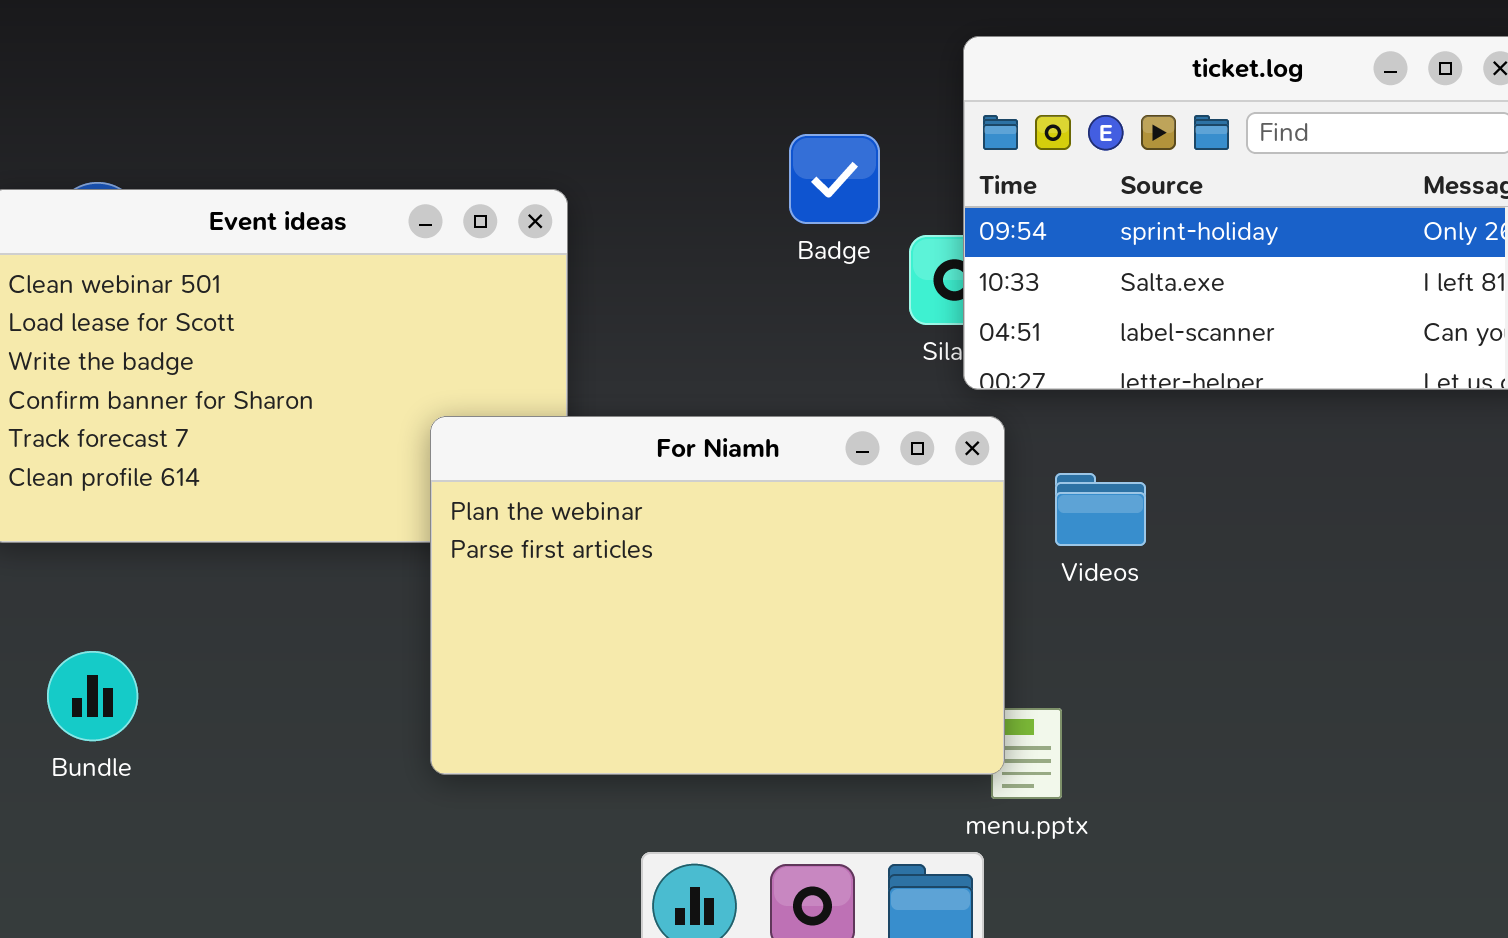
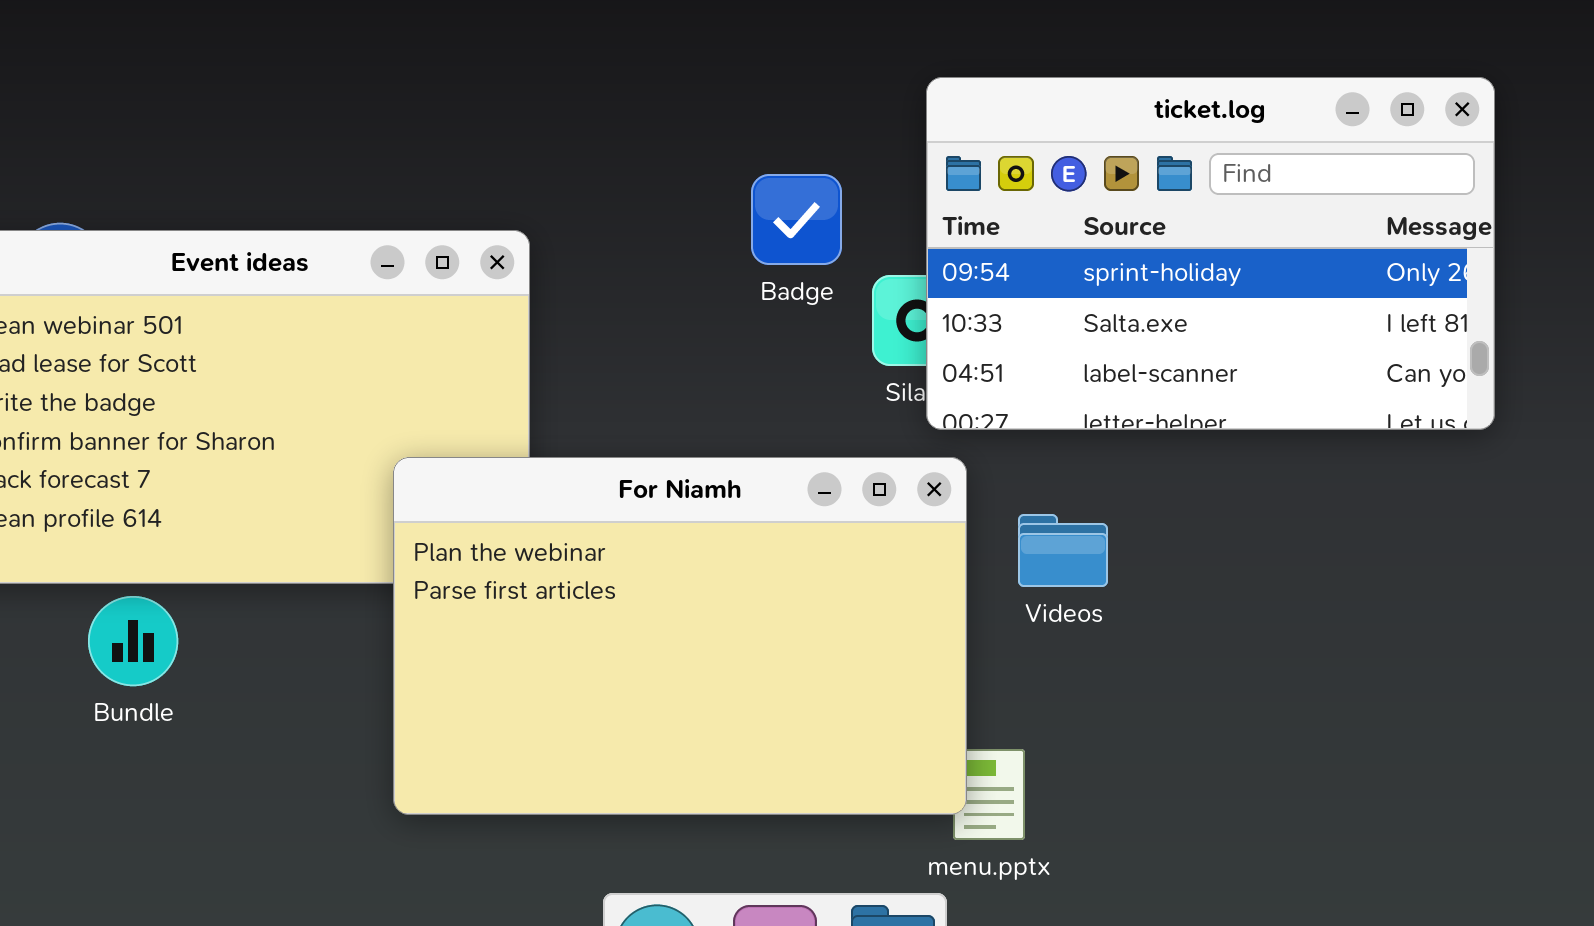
Bundle: [47,651,138,741] -> [88,596,178,686], moved

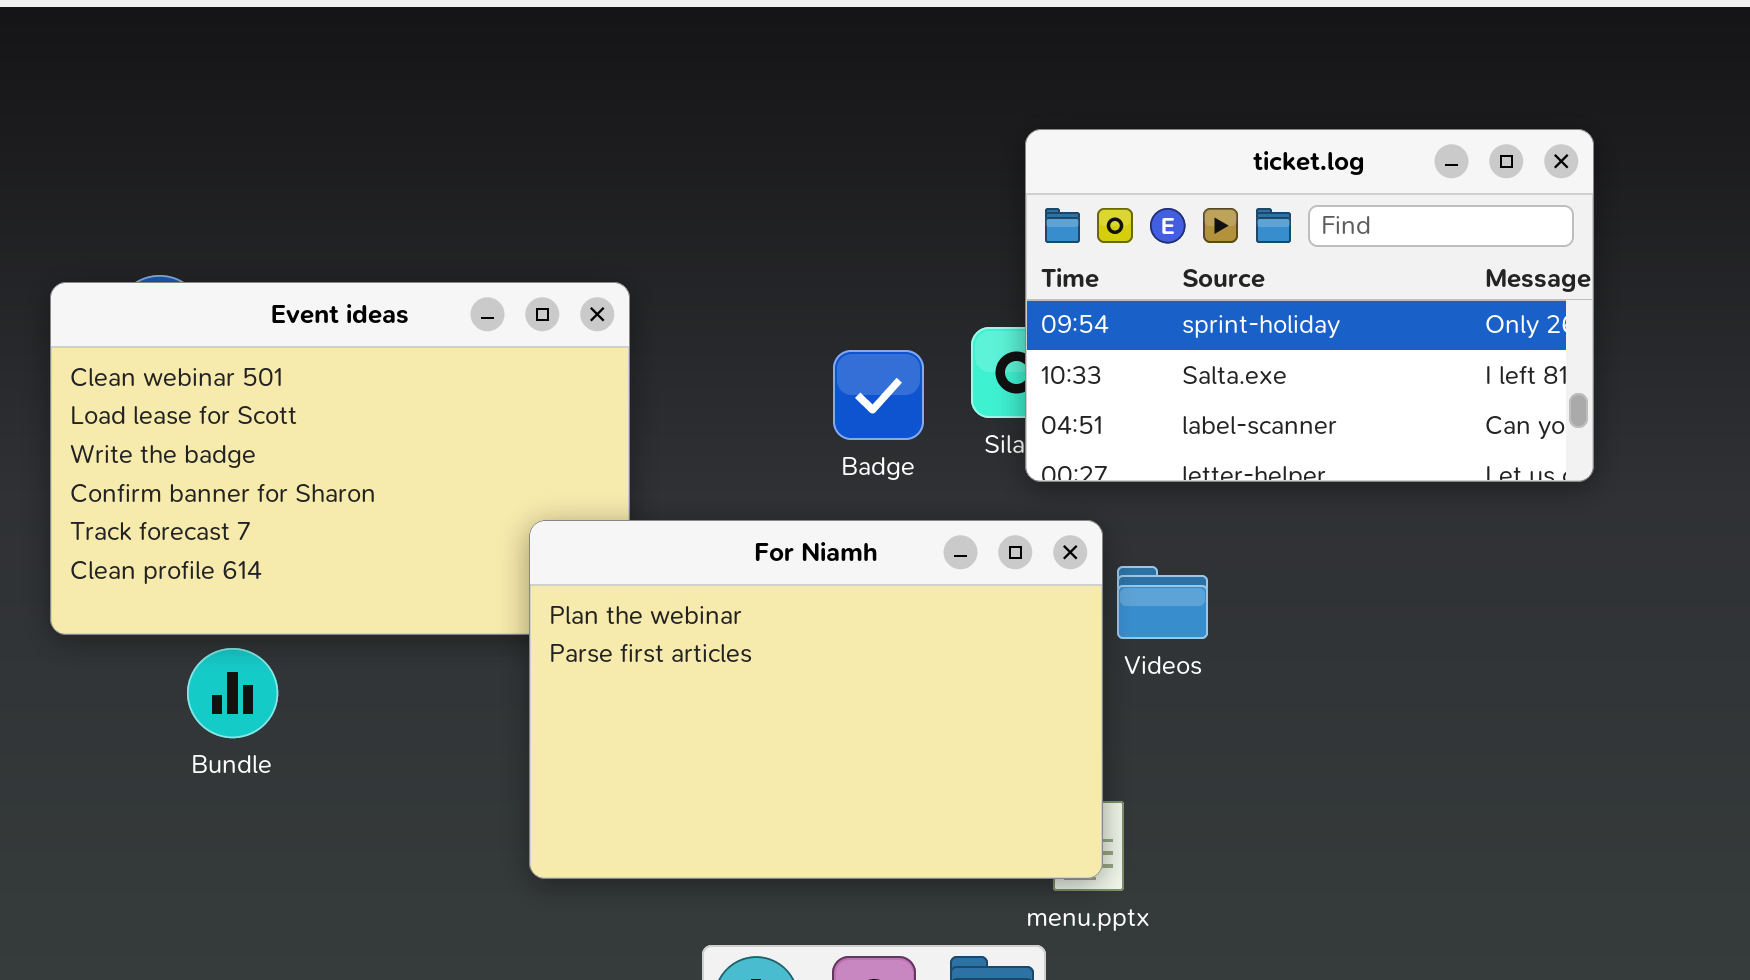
Badge: [751,174,842,265] -> [833,350,924,440], moved
For Niamh: [393,457,967,815] -> [529,520,1103,879], moved

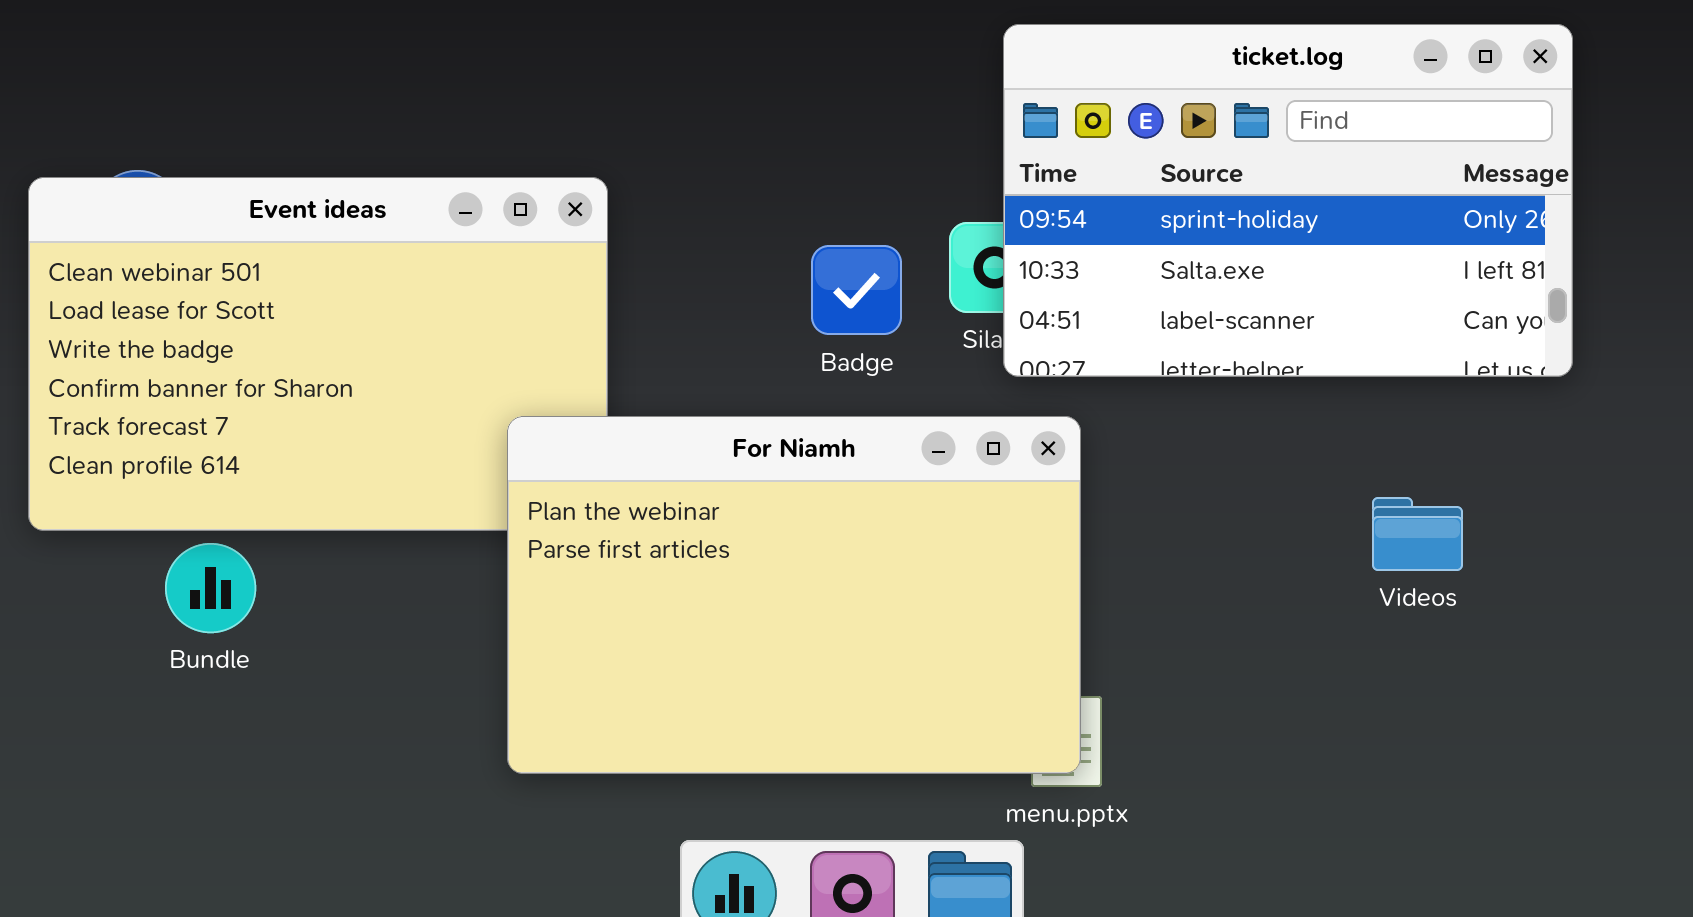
Videos: [1117,566,1208,639] -> [1372,497,1463,571], moved

